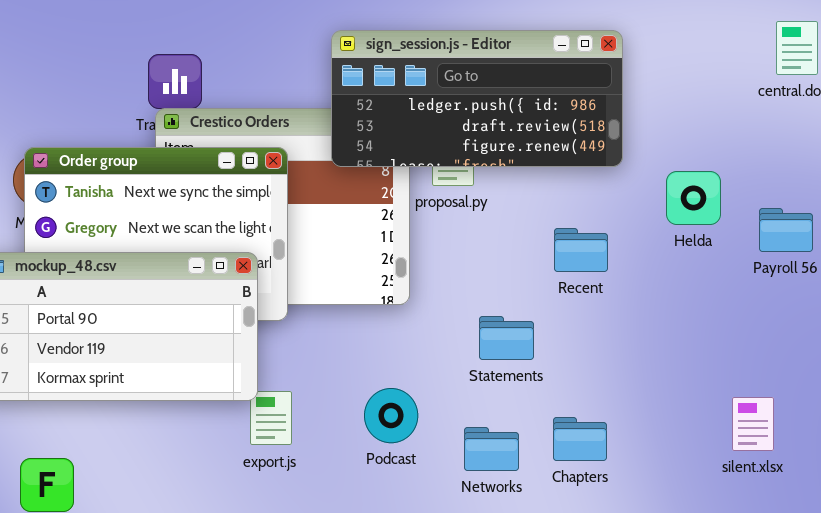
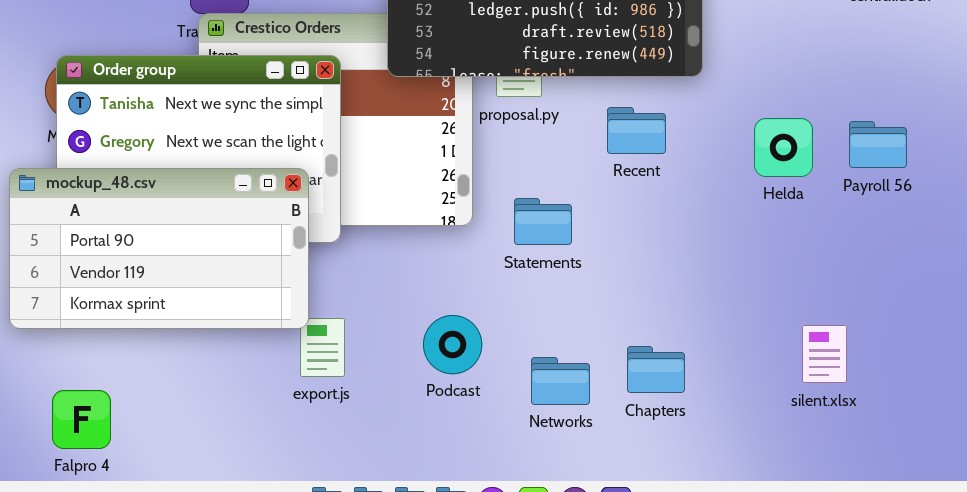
Helda: [666,171,721,225] -> [754,118,813,177], moved
Recent: [554,228,608,272] -> [607,107,666,154], moved
Statements: [479,316,534,360] -> [514,198,572,245], moved
silent.xlsx: [732,397,774,451] -> [802,325,847,383], moved

